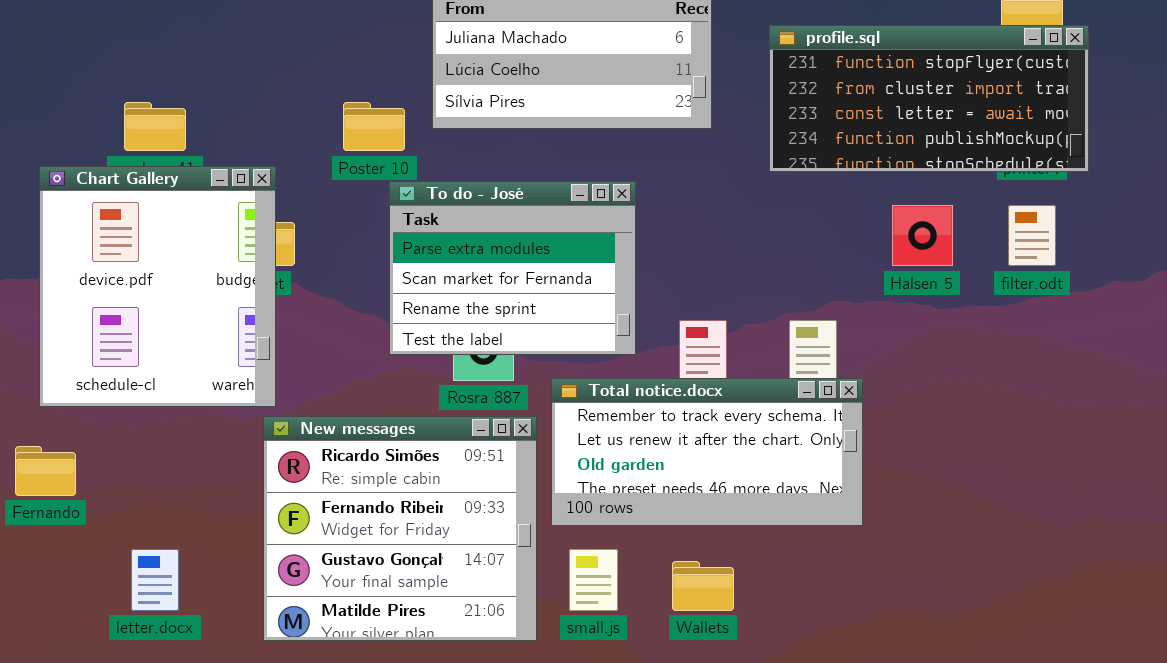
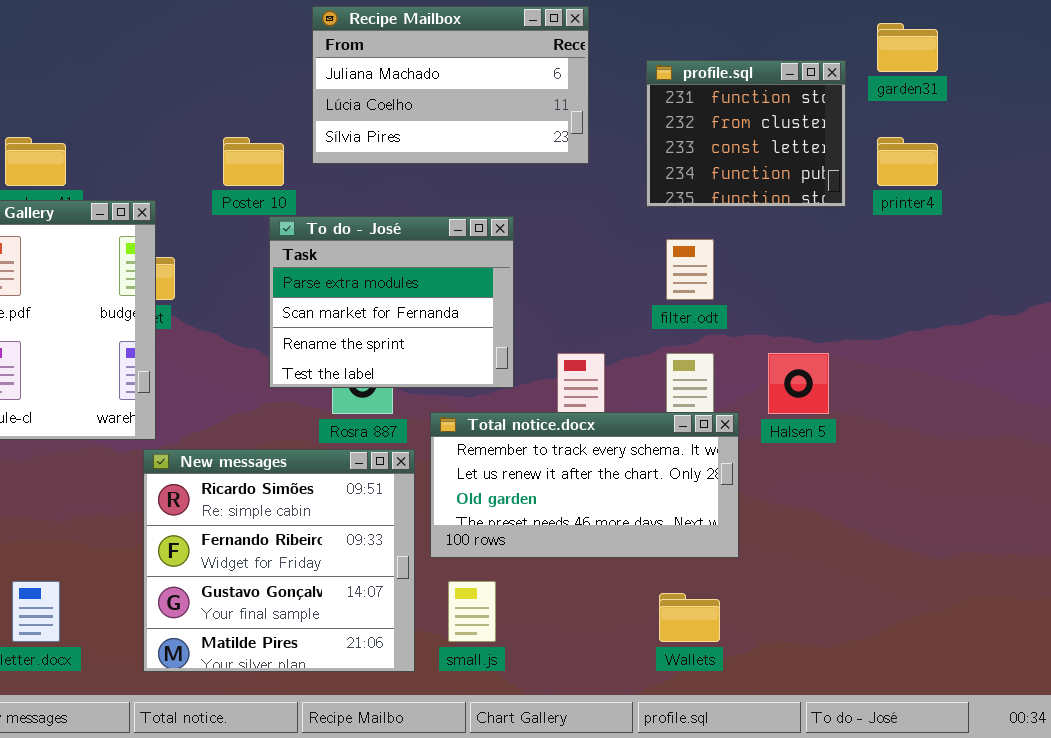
profile.sql: [769,25,1089,172] -> [646,60,846,207], resized
Halsen 5: [892,205,953,266] -> [768,353,829,414], moved
filter.odt: [1008,205,1056,266] -> [666,239,714,300], moved
Wallets: [672,561,734,611] -> [659,593,720,642], moved

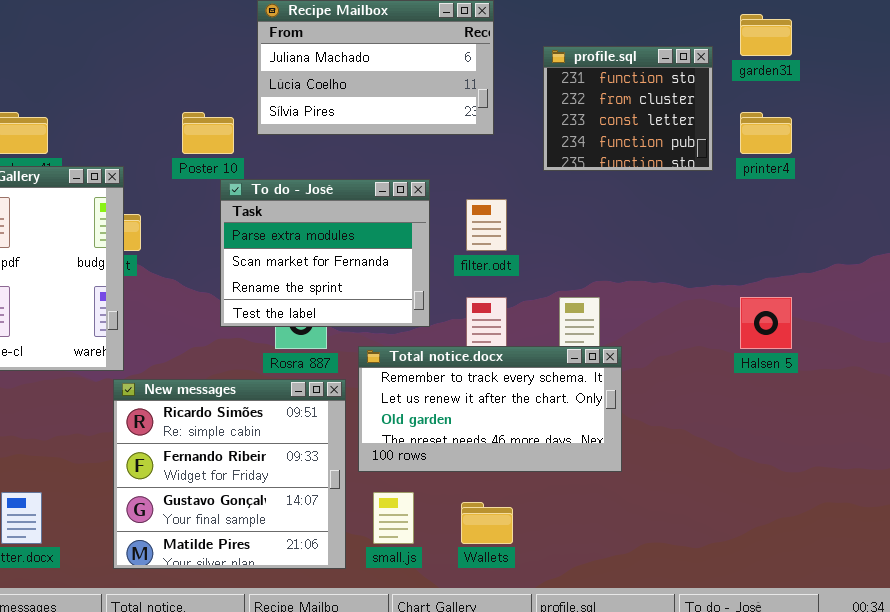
filter.odt: [666,239,714,300] -> [466,199,507,251], moved
Halsen 5: [768,353,829,414] -> [740,297,792,349], moved
Wallets: [659,593,720,642] -> [461,502,513,544], moved

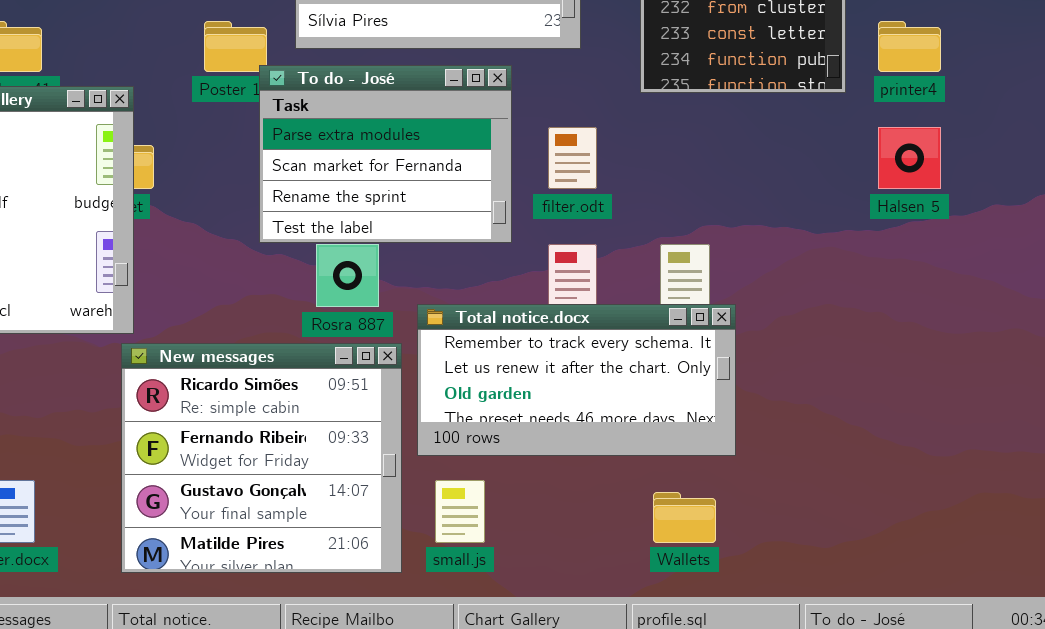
To do - José: [220,179,430,327] -> [259,65,512,243], moved
Halsen 5: [740,297,792,349] -> [878,127,941,189], moved
Wallets: [461,502,513,544] -> [653,492,716,543], moved

